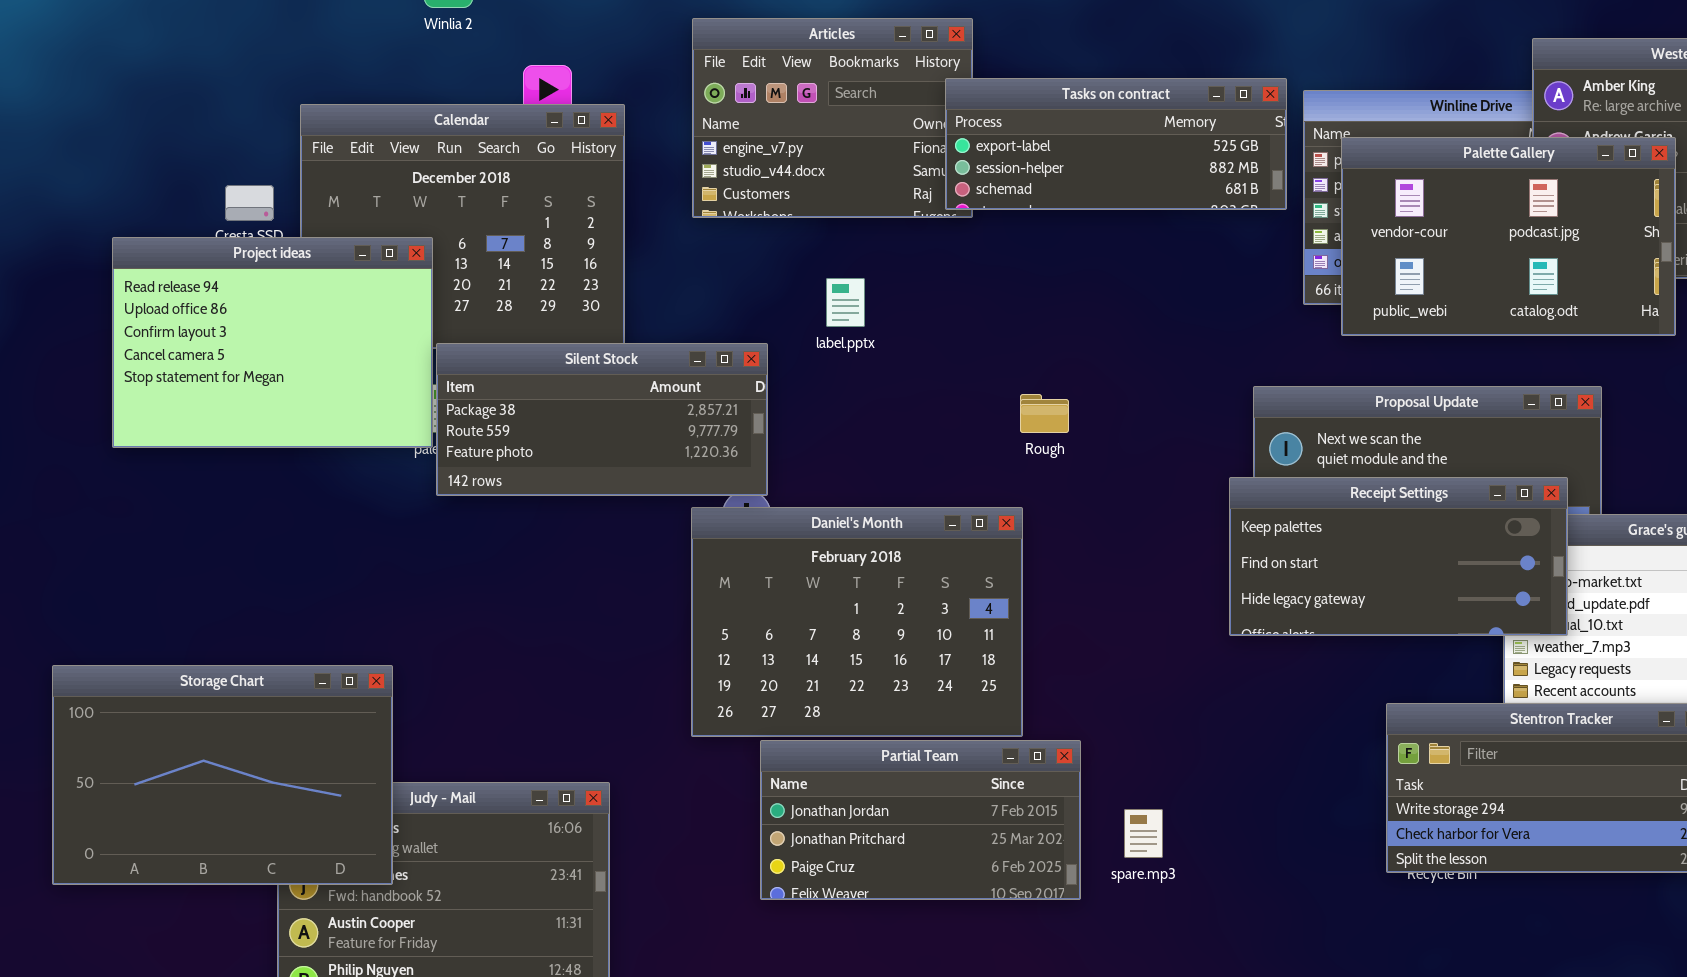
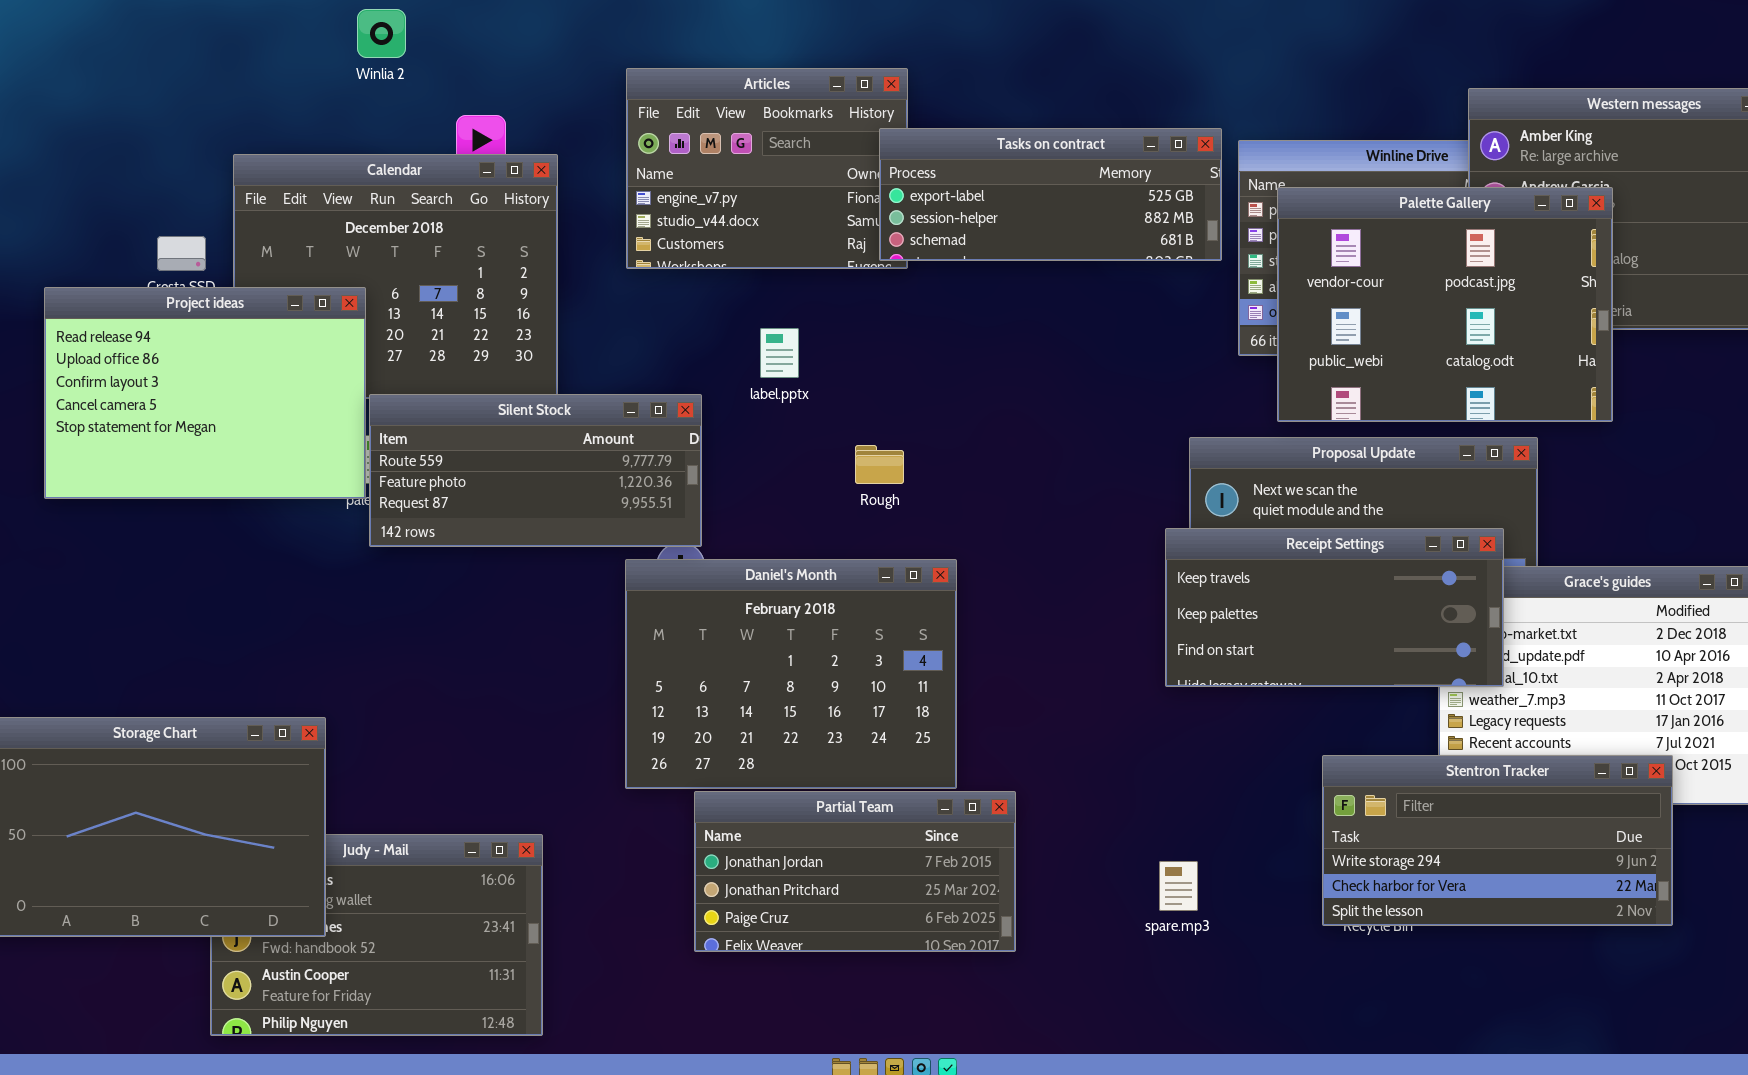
Palette Gallery: [1341,137,1676,336] -> [1277,187,1613,422], resized
Silent Stock: [436,343,768,496] -> [369,394,702,547], scrolled down 1 row
Rough: [1020,394,1069,433] -> [855,445,904,484], moved
Receipt Settings: [1229,477,1568,636] -> [1165,528,1504,687], scrolled up 1 row
spare.mp3: [1124,809,1163,858] -> [1159,861,1198,911], moved

